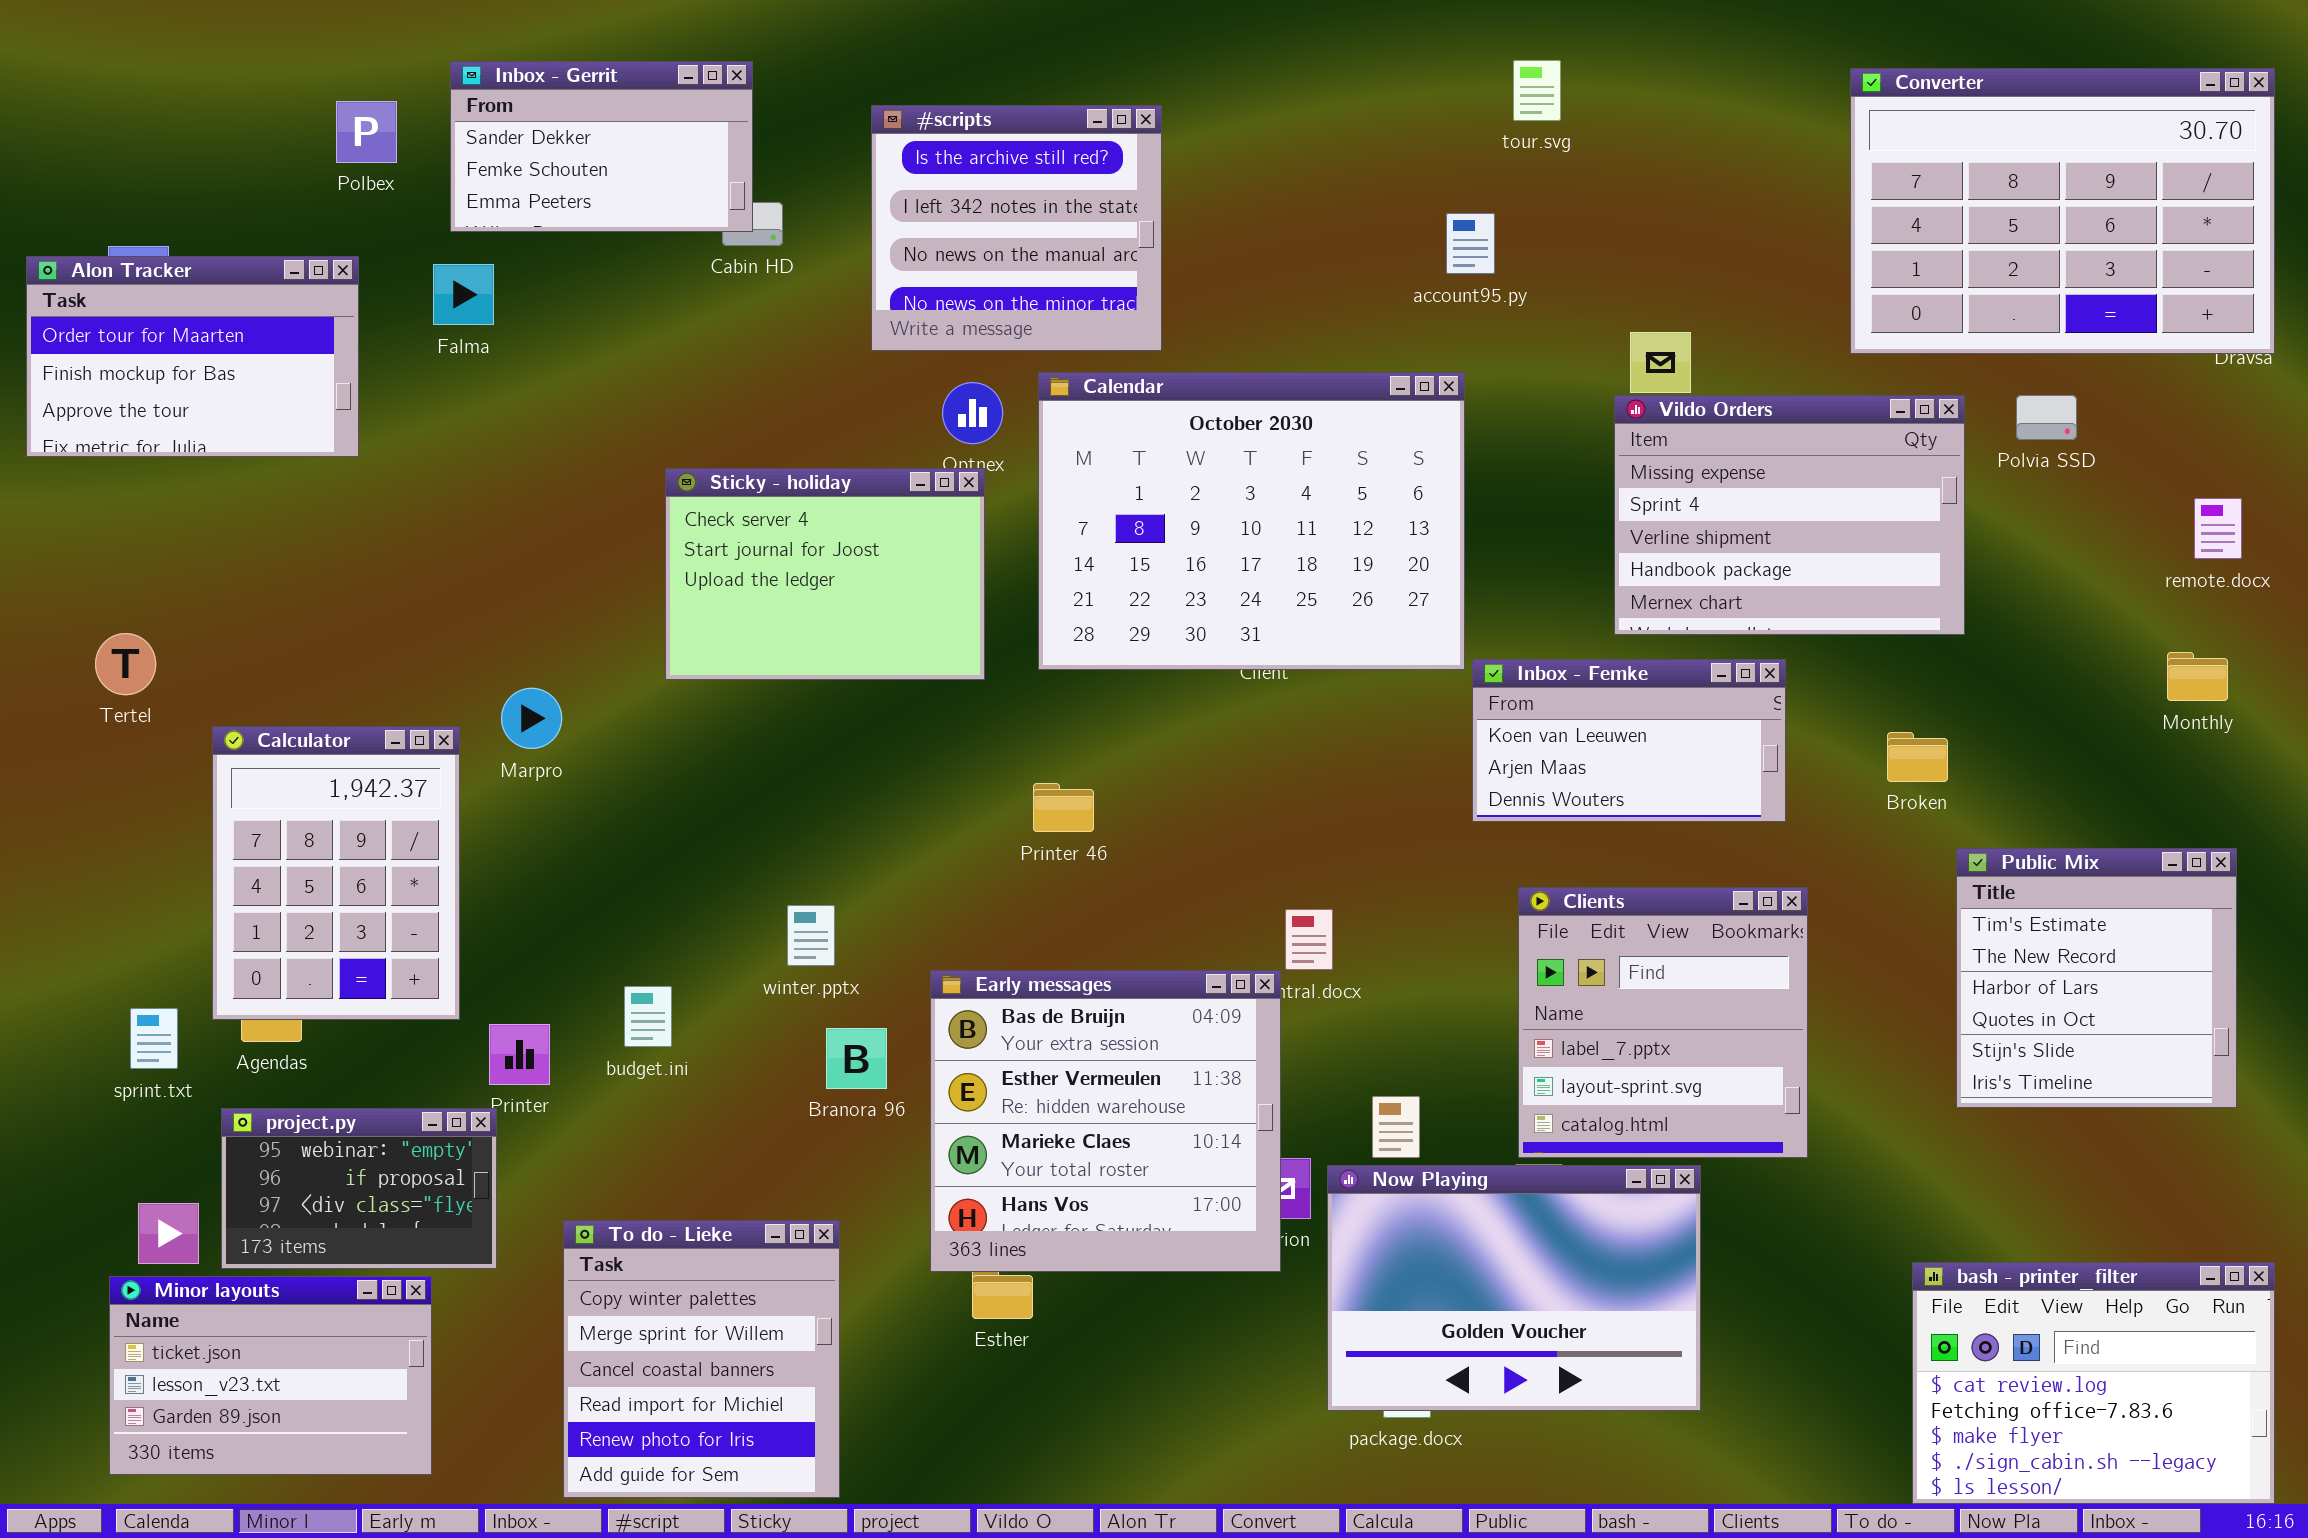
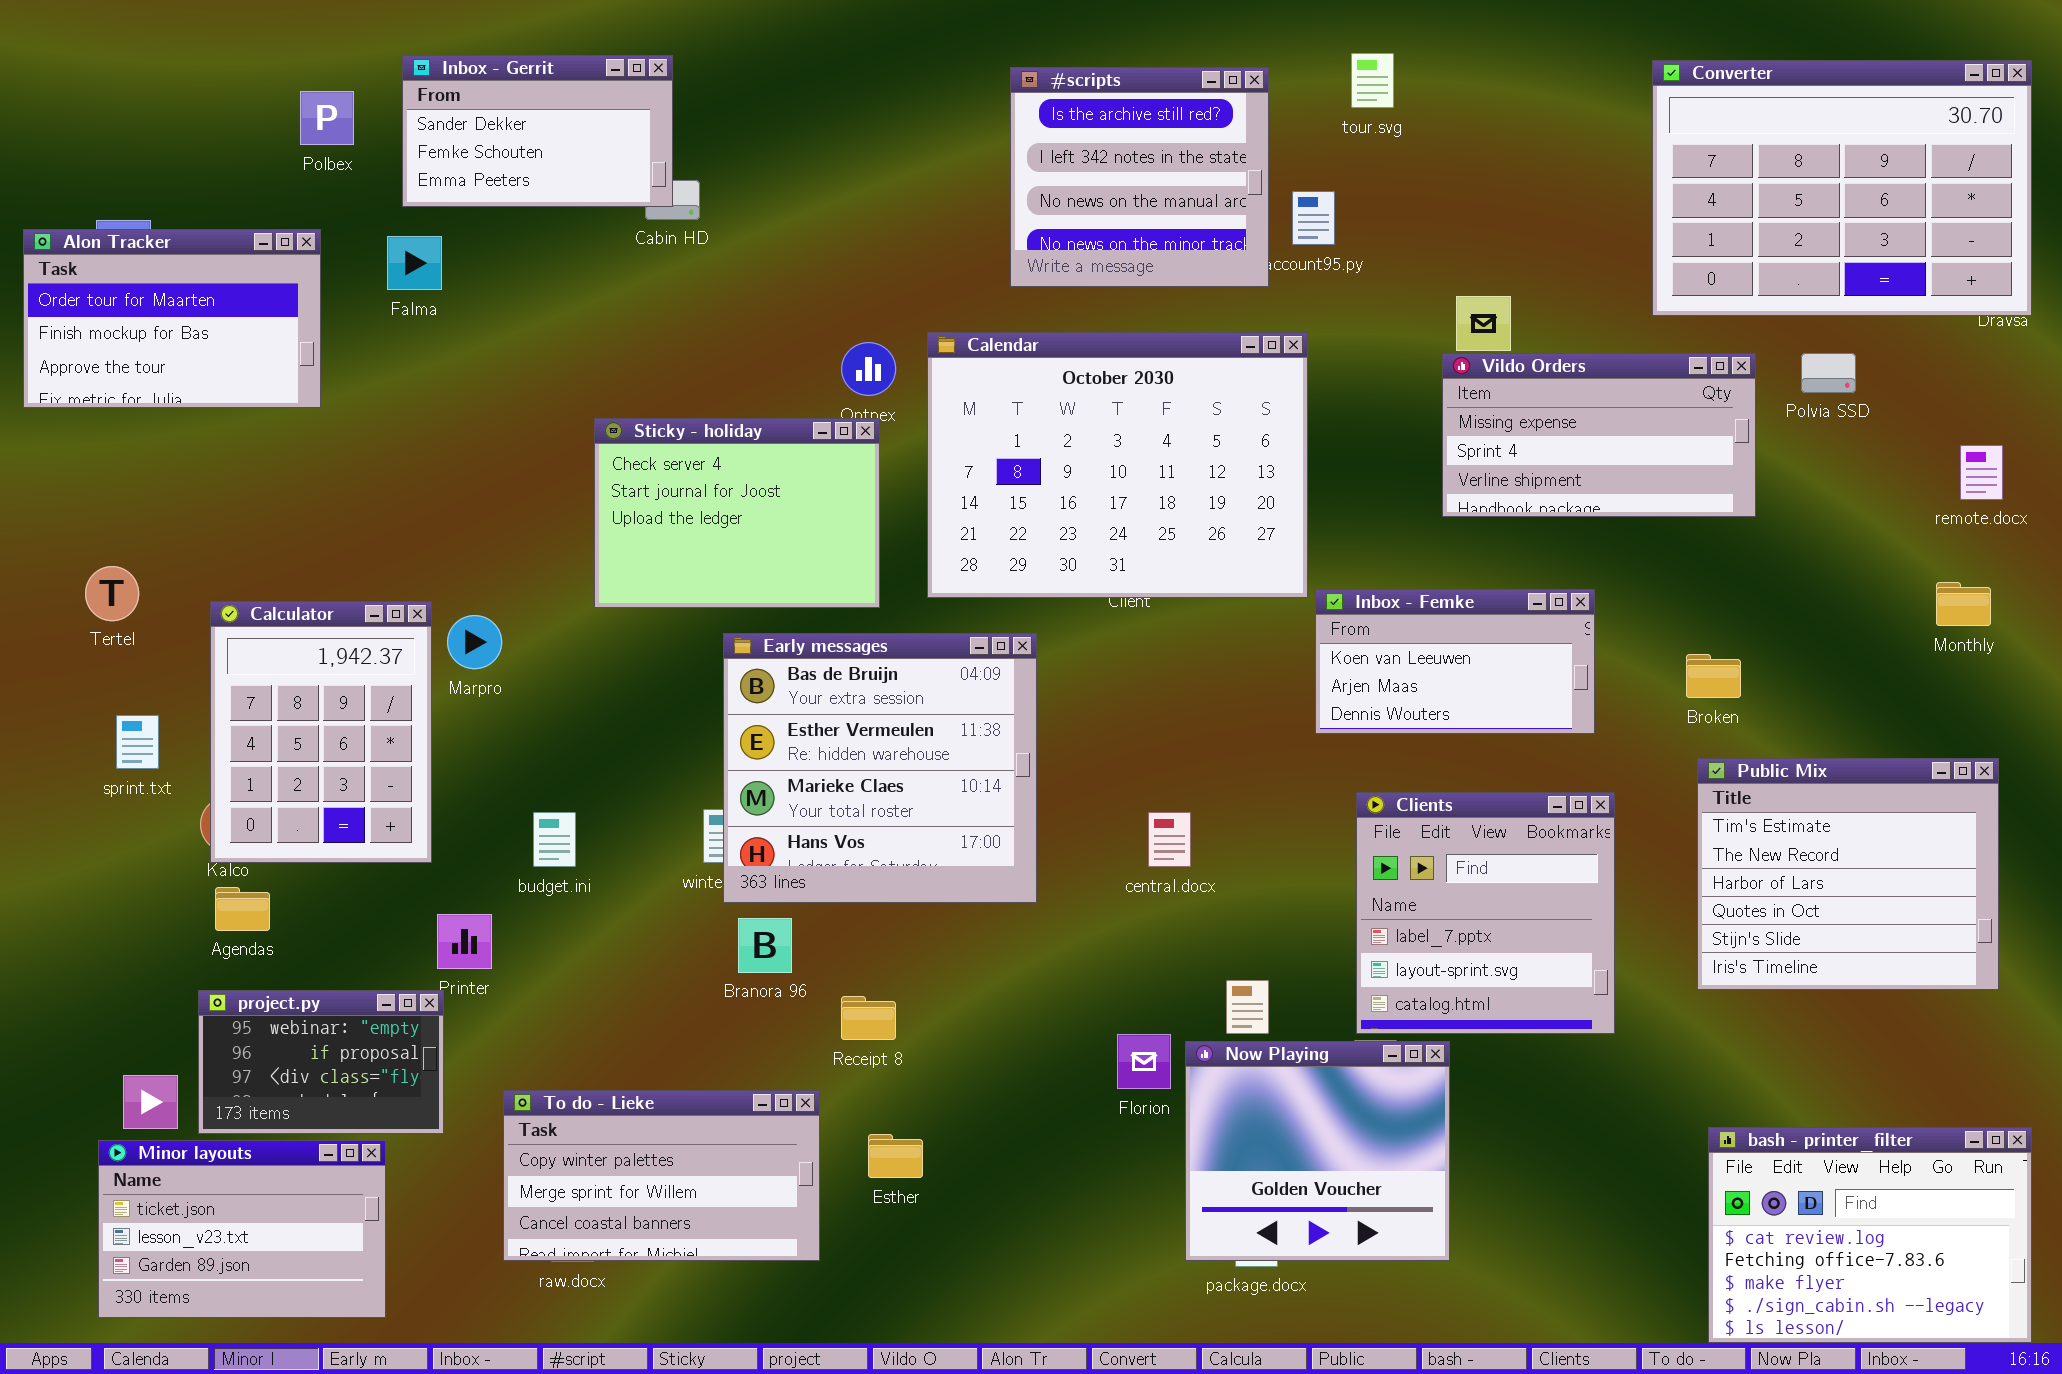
#scripts: [871,105,1162,351] -> [1010,67,1269,287], moved
Vildo Orders: [1614,395,1965,635] -> [1442,353,1756,517], resized
Calculator: [212,726,460,1020] -> [210,601,432,863], moved
Public Mix: [1956,848,2237,1108] -> [1697,758,1999,990], resized
Early messages: [930,970,1281,1272] -> [723,633,1037,903], moved
budget.ini: [624,986,672,1047] -> [533,812,576,867], moved
sprint.txt: [130,1008,178,1069] -> [116,715,159,769], moved
Now Playing: [1327,1165,1701,1411] -> [1185,1041,1450,1261], resized
To do - Lieke: [563,1220,840,1498] -> [503,1090,820,1261], resized

